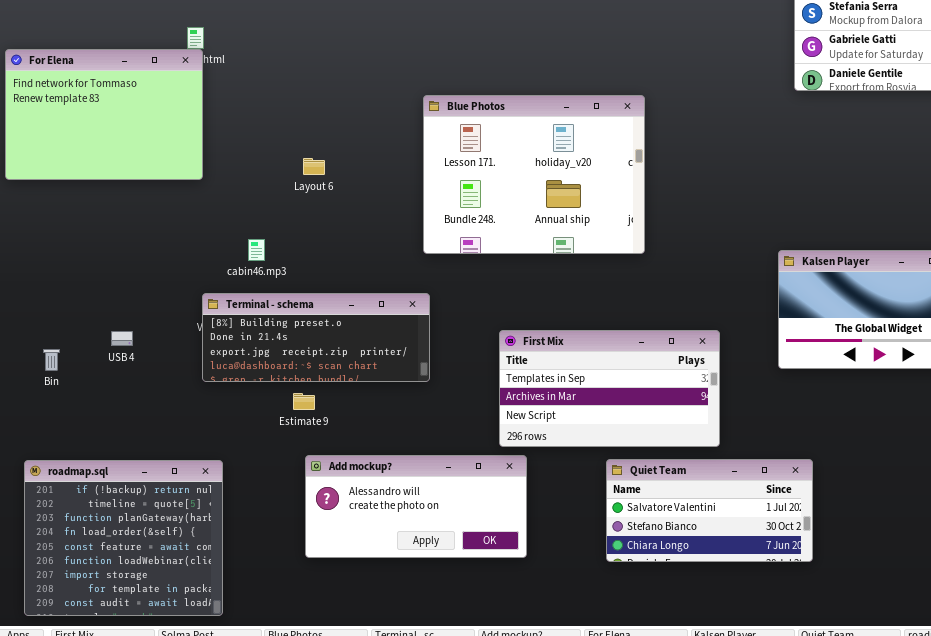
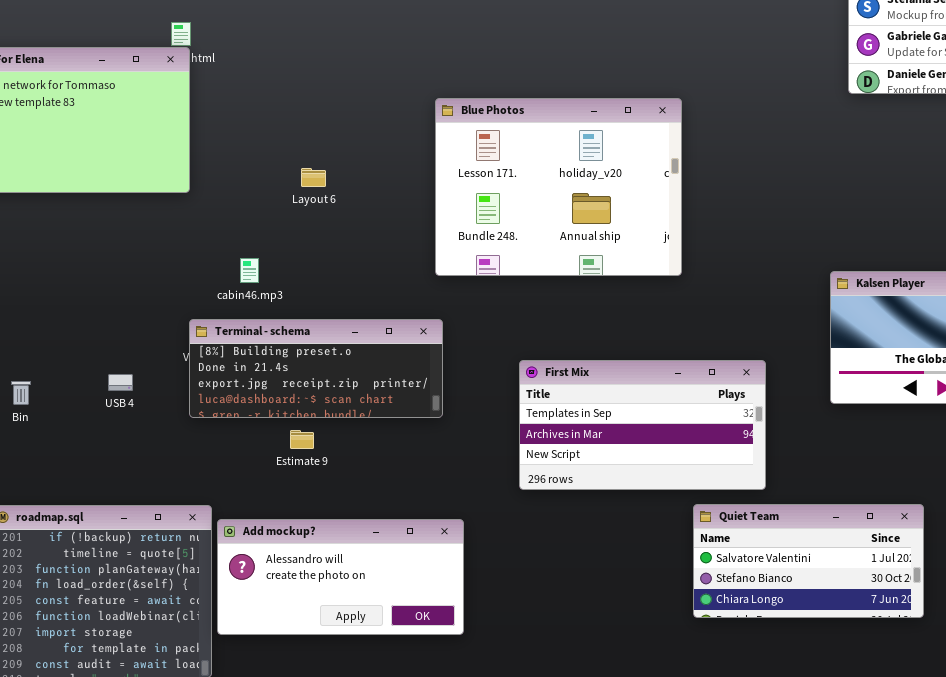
USB 4: [111,331,133,346] -> [108,374,133,391], moved
Add mockup?: [305,455,527,558] -> [217,519,464,635], moved
Quiet Team: [606,459,813,562] -> [693,504,924,618], moved

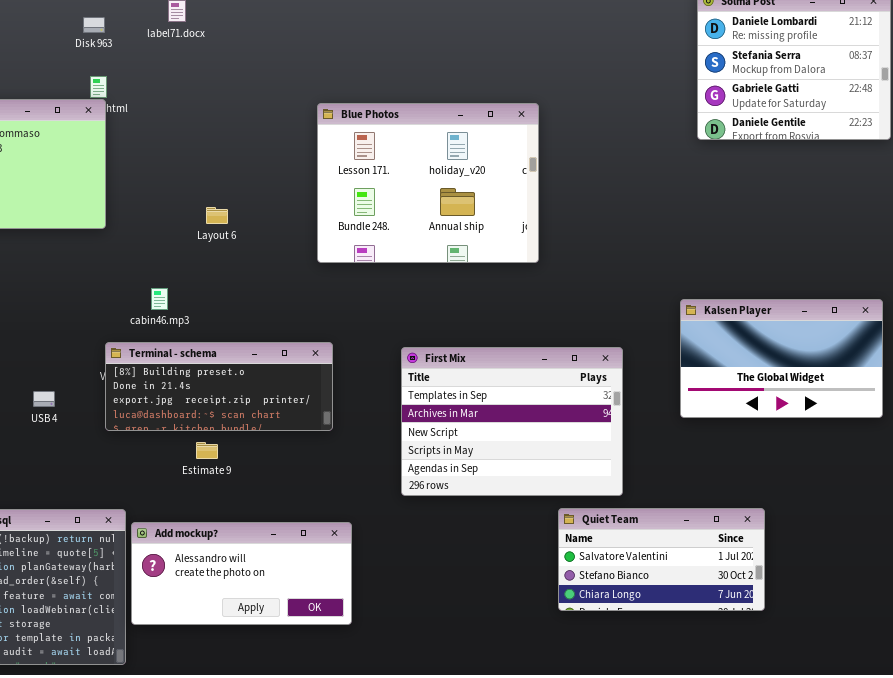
Blue Photos: [435,98,682,276] -> [317,103,539,263], moved
First Mix: [519,360,766,490] -> [401,347,623,496], resized

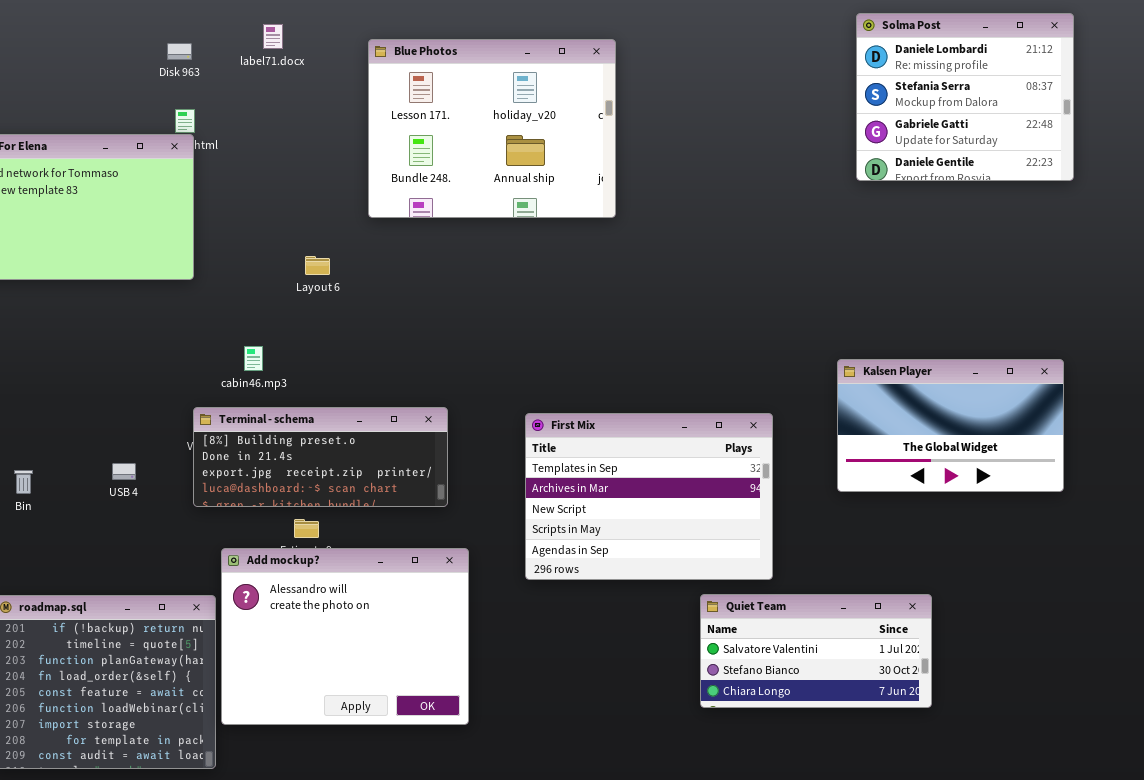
Blue Photos: [317,103,539,263] -> [368,39,616,218], moved
Add mockup?: [131,522,352,625] -> [221,548,469,725], resized

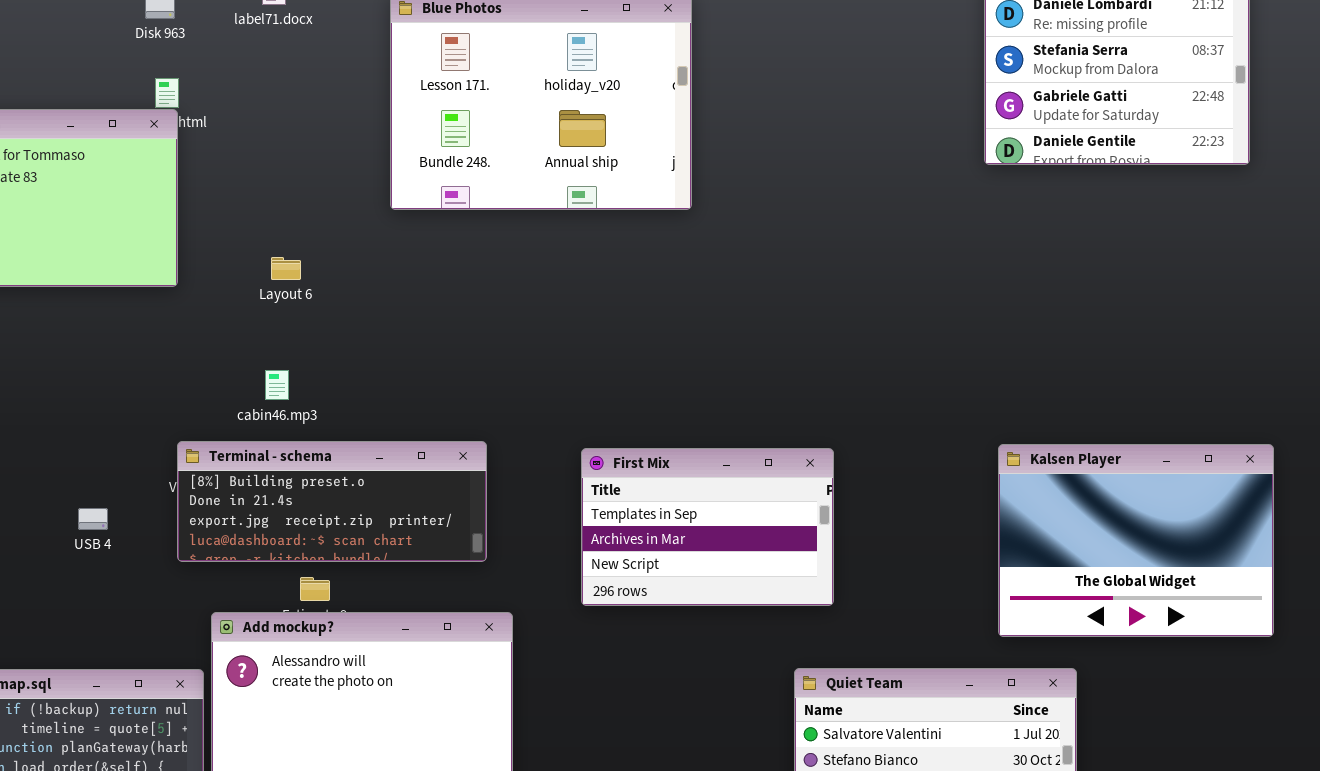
Layout 6: [305,256,330,275] -> [271,257,301,280], moved
cabin46.mp3: [244,346,263,371] -> [265,370,289,400], moved
Kalsen Player: [837,359,1064,492] -> [998,444,1274,637], moved, resized
First Mix: [525,413,773,580] -> [581,448,834,606], resized

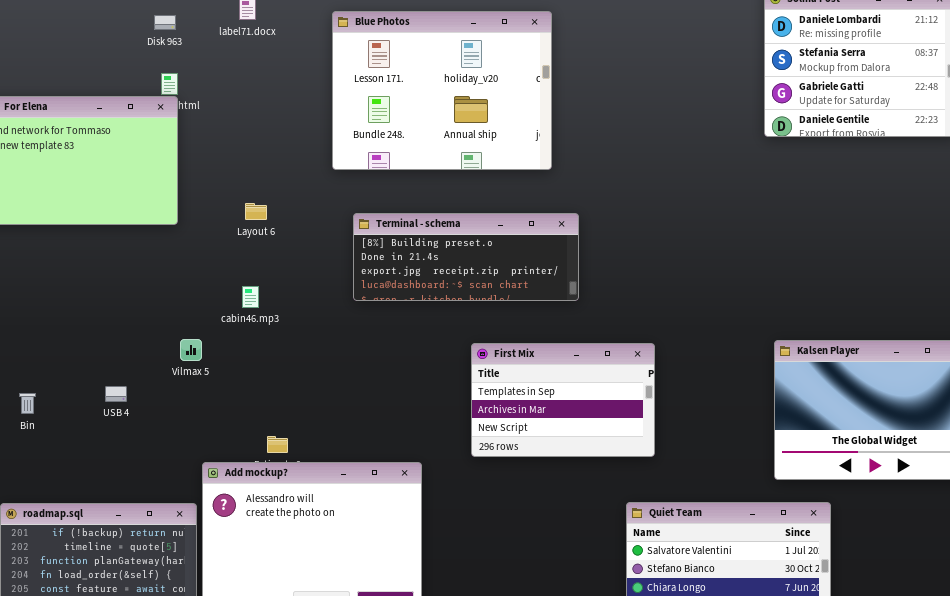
Terminal - schema: [177,441,487,562] -> [353,213,579,301], moved

